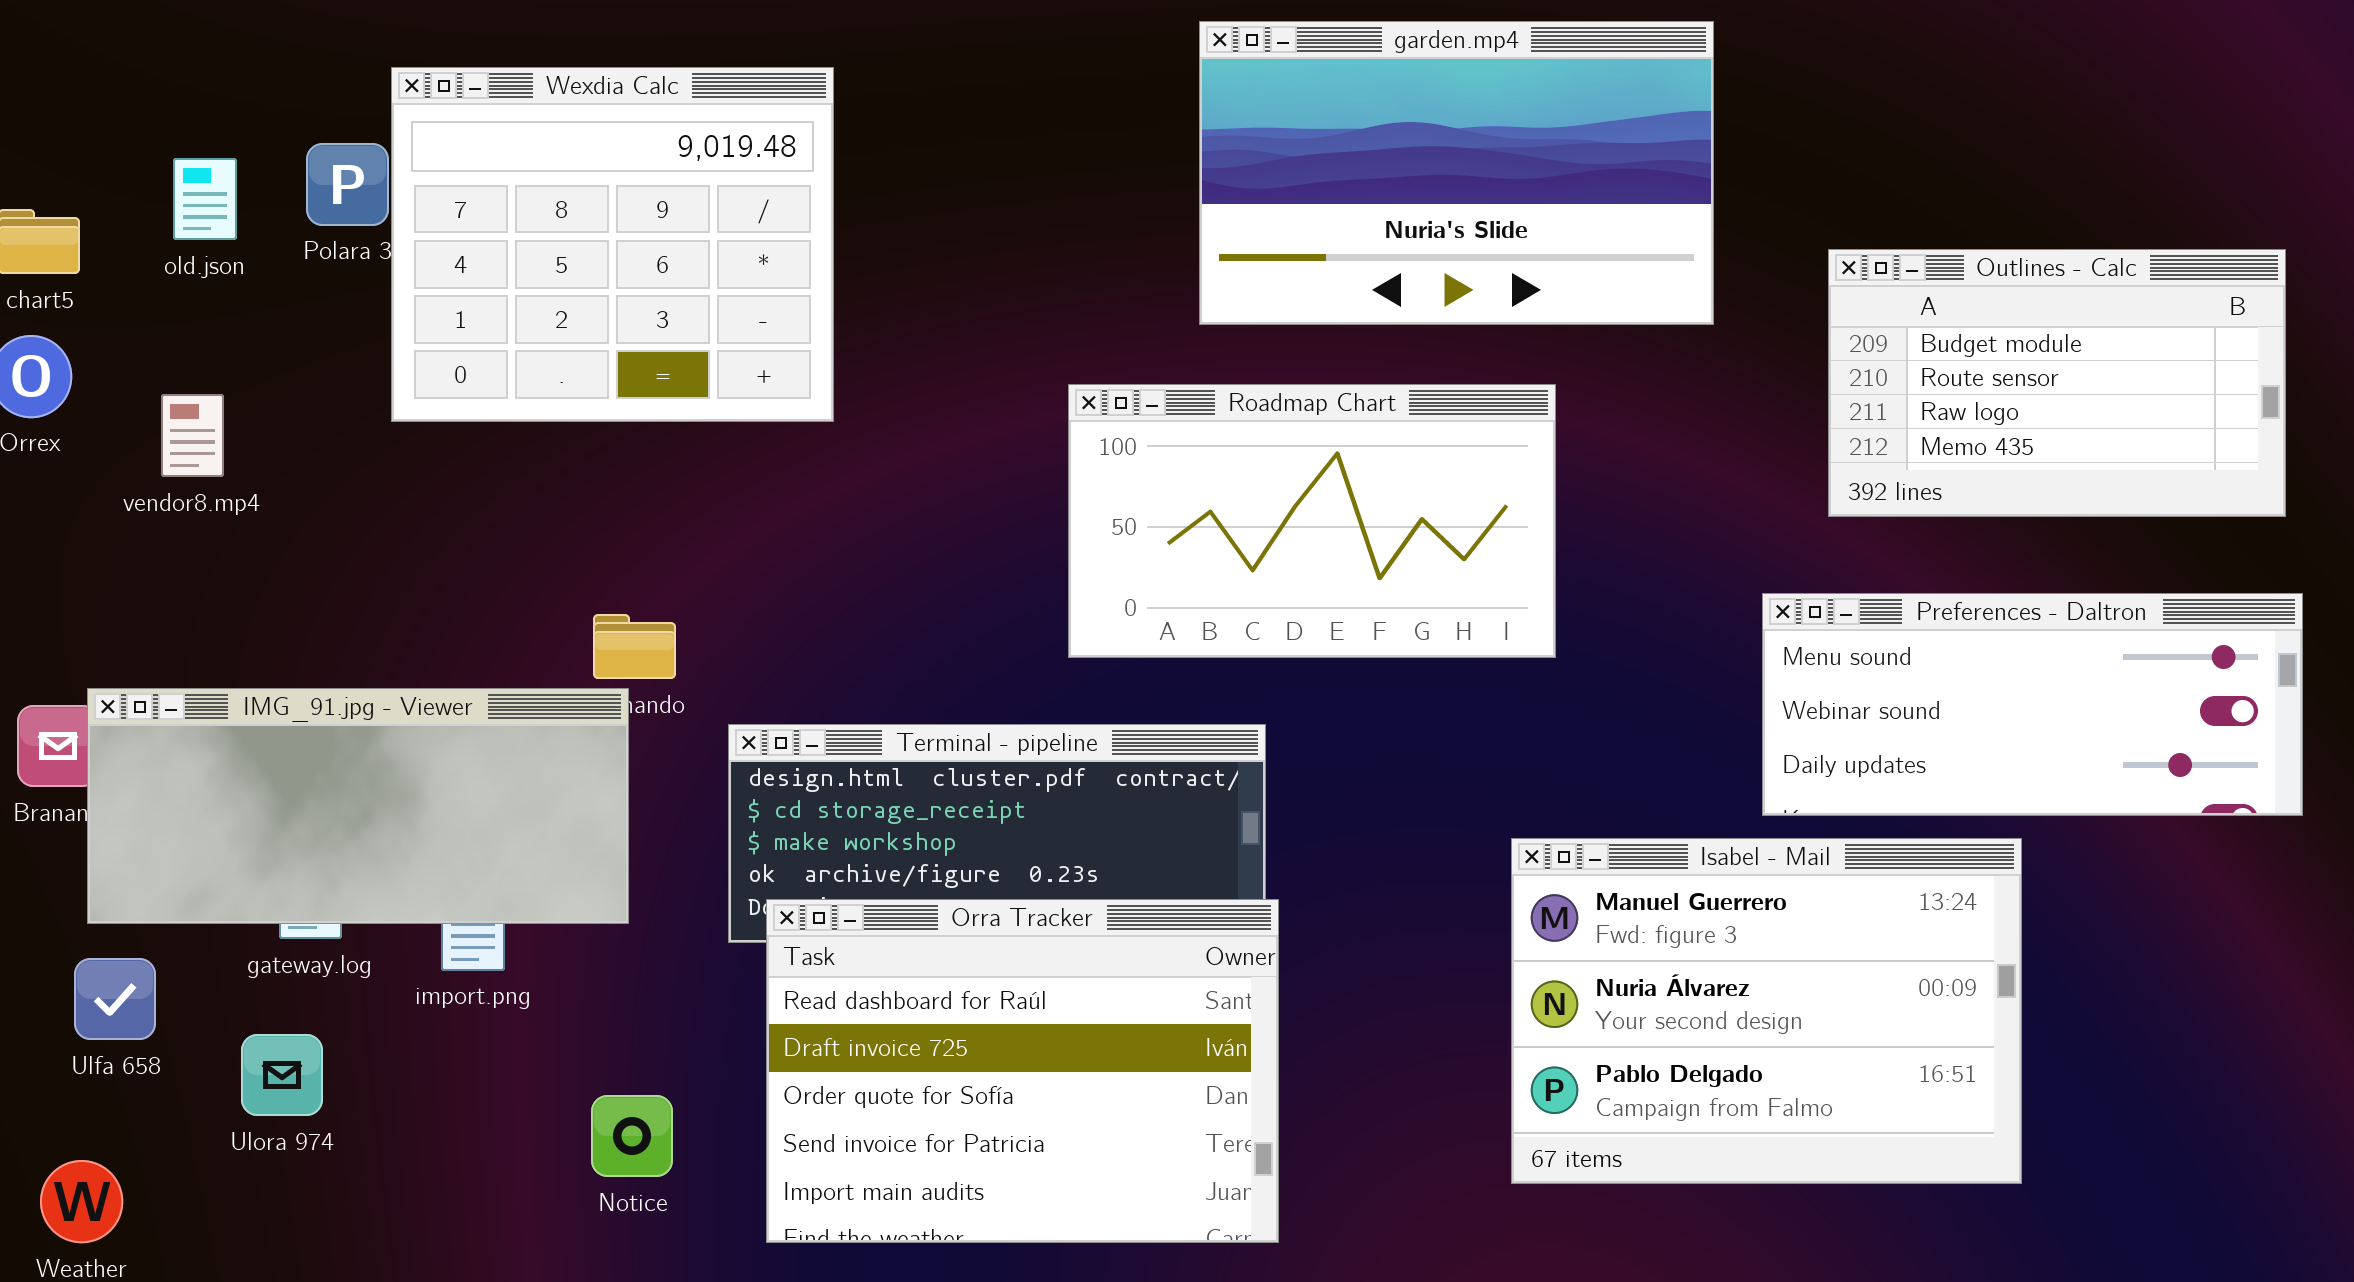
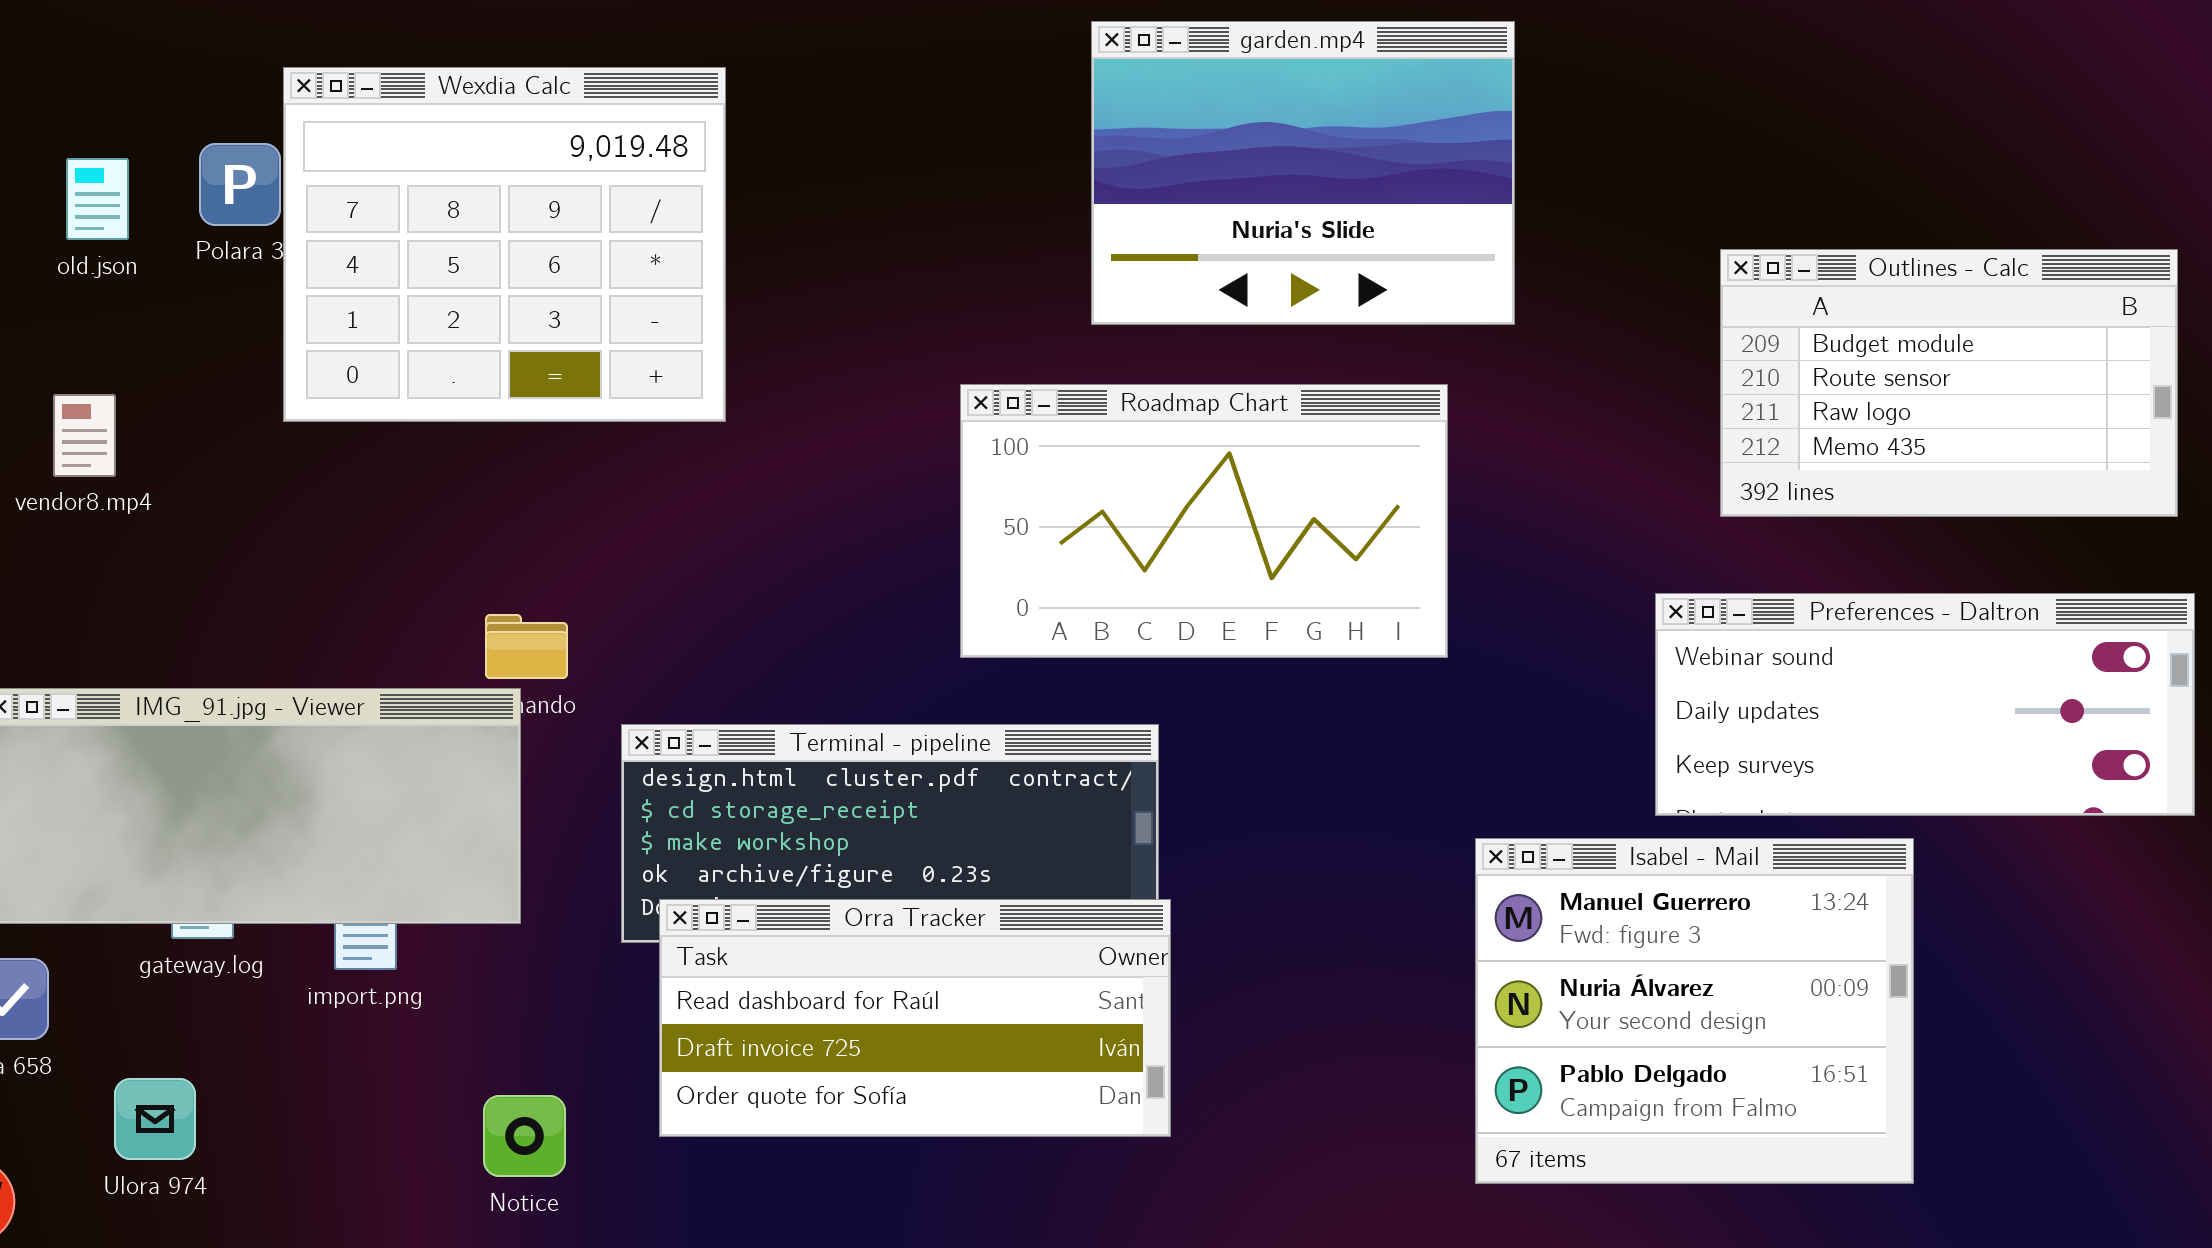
garden.mp4: [1199,21,1714,325] -> [1091,21,1515,325], resized
Preferences - Daltron: [1762,593,2303,816] -> [1655,593,2195,816], scrolled down 1 row
Isabel - Mail: [1511,838,2022,1184] -> [1475,838,1914,1184], resized
Orra Tracker: [766,899,1279,1243] -> [659,899,1171,1137], resized
Ulora 974: [241,1034,323,1116] -> [114,1078,196,1160], moved

